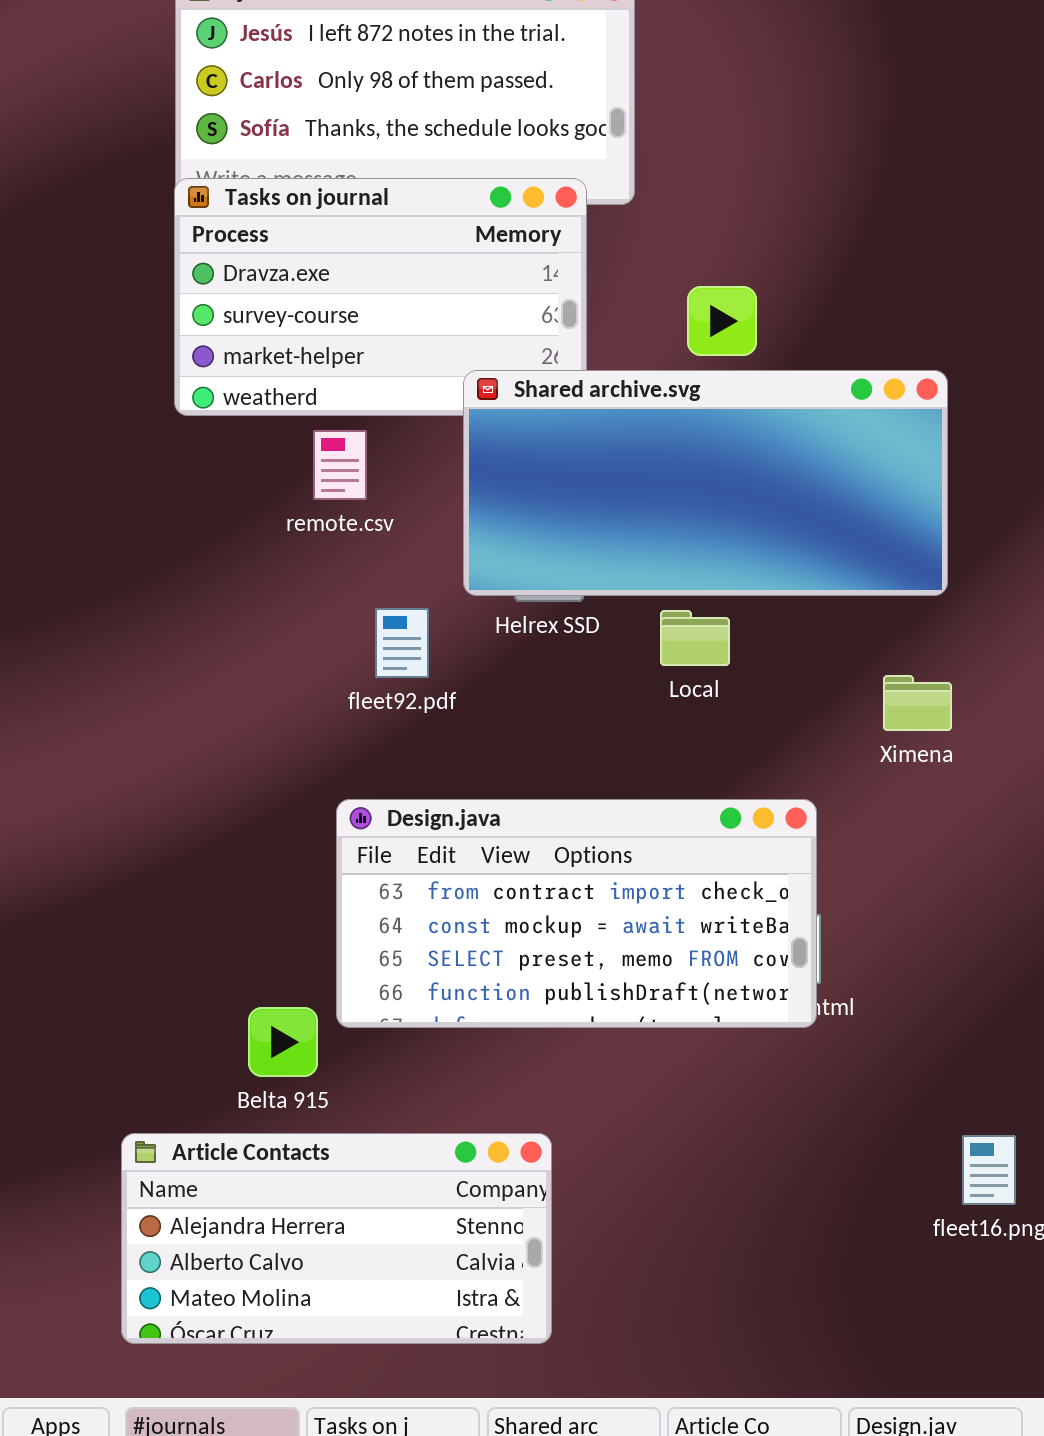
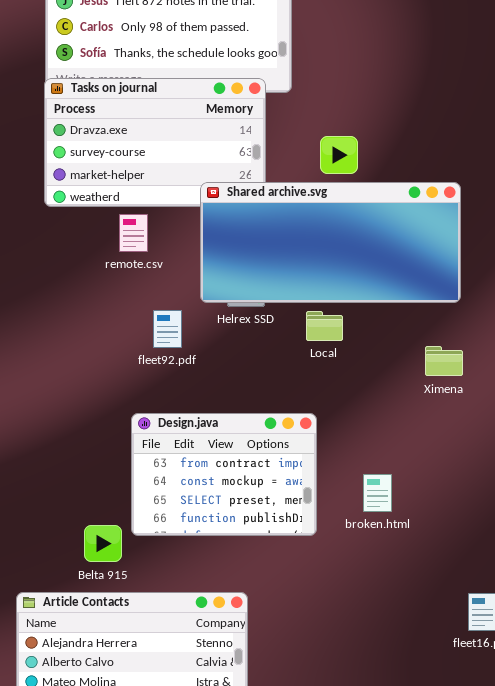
Design.java: [336,799,817,1028] -> [131,413,317,536], resized

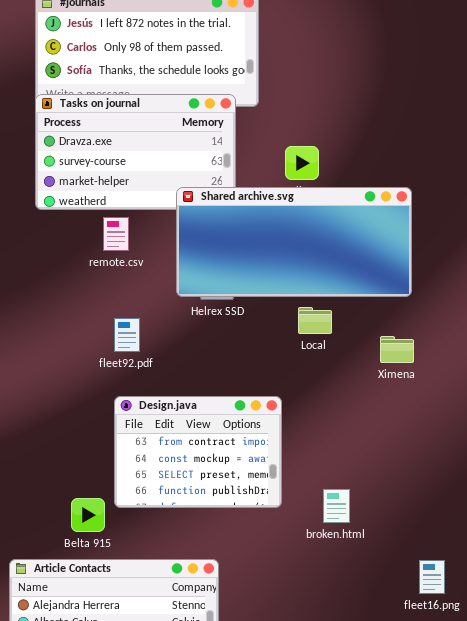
fleet92.pdf: [153,310,182,348] -> [114,318,140,352], moved
Local: [306,311,343,341] -> [298,307,332,334], moved
broken.html: [363,474,392,512] -> [323,489,350,523], moved

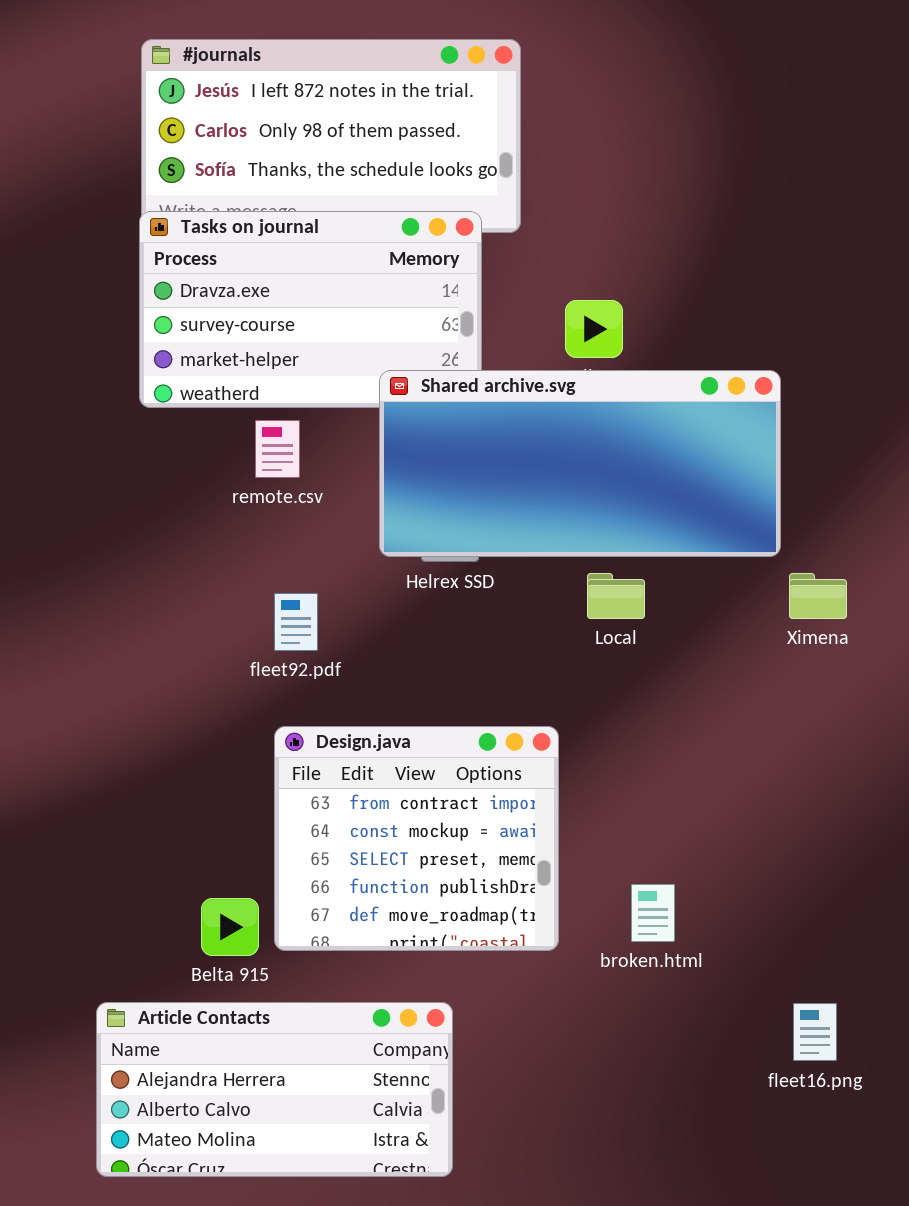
Ximena: [380,336,414,363] -> [789,573,847,619], moved
Design.java: [114,396,282,508] -> [274,726,559,951], resized

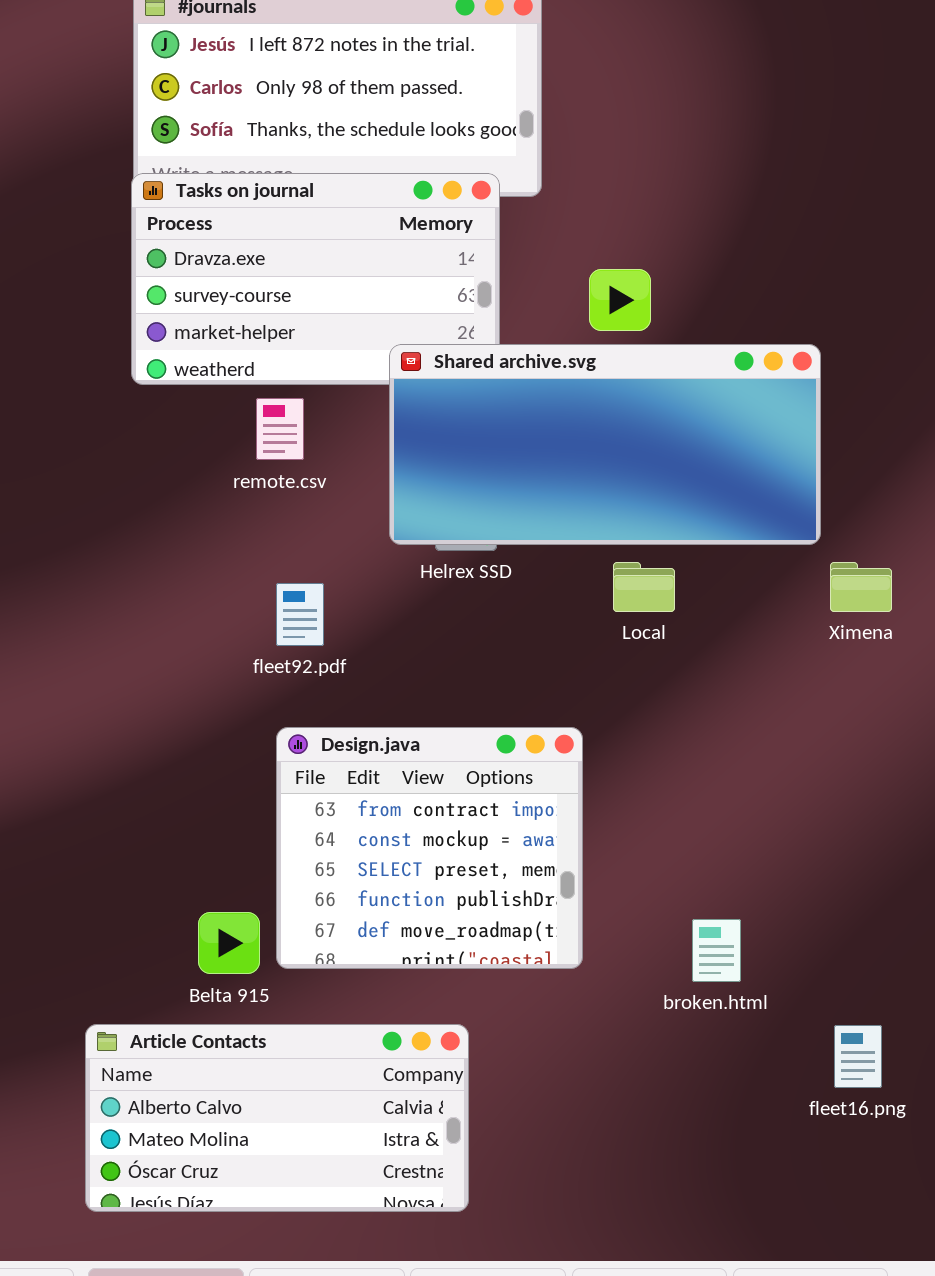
broken.html: [631,884,675,942] -> [692,919,741,982], moved
Article Contacts: [96,1002,453,1177] -> [85,1024,469,1212], scrolled down 1 row

